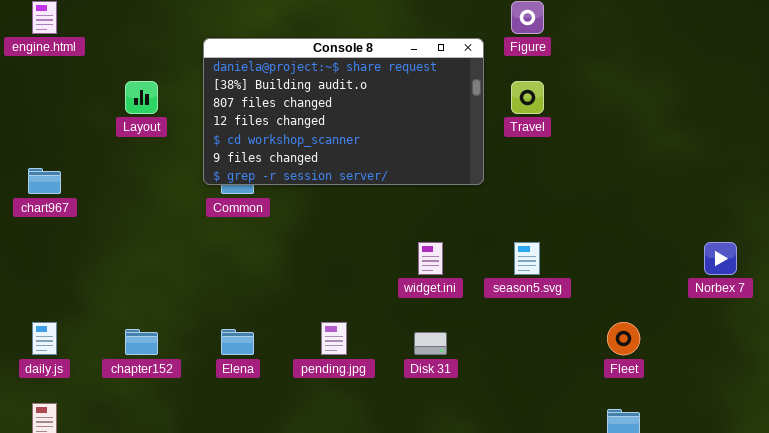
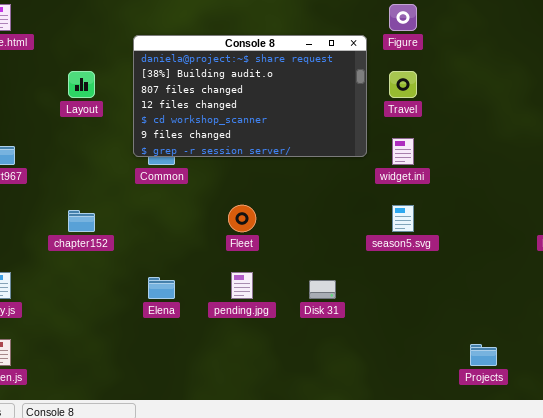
widget.ini: [418,242,443,275] -> [392,138,414,165], moved
Fleet: [607,322,640,355] -> [228,205,256,232], moved
chapter152: [125,329,158,355] -> [68,210,95,232], moved

